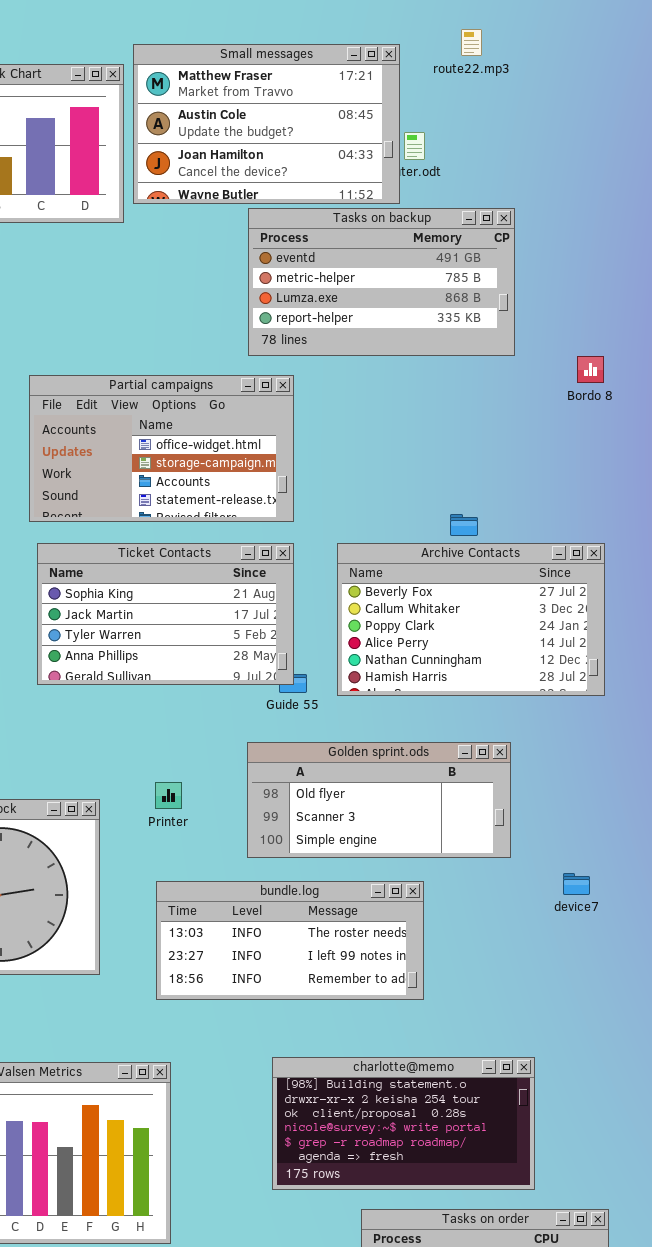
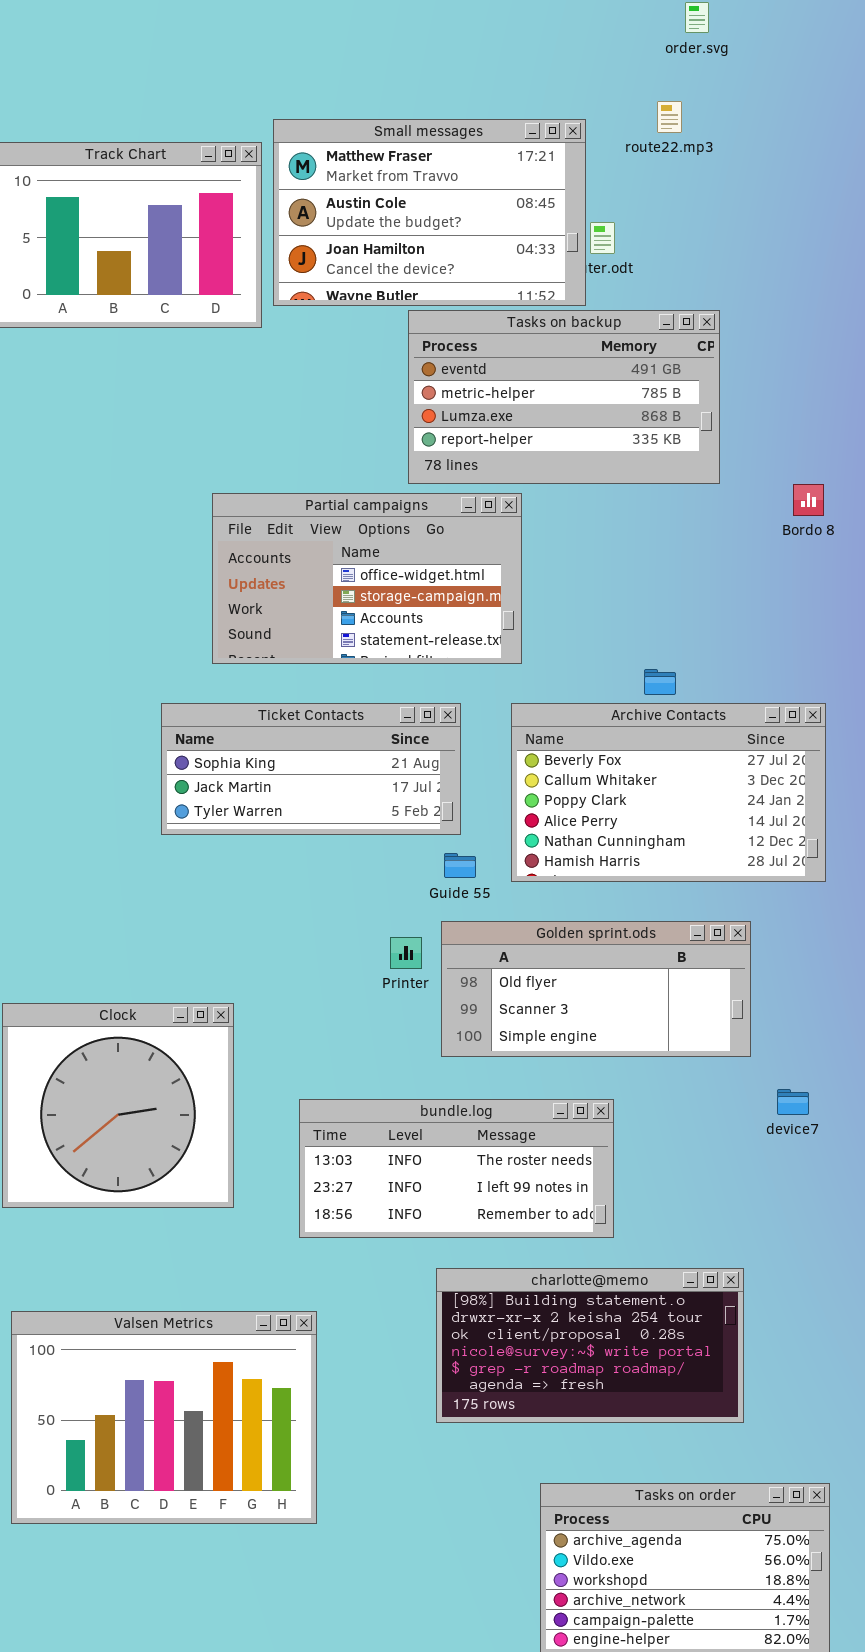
Partial campaigns: [29,375,294,522] -> [212,493,522,664], moved
Ticket Contacts: [37,543,294,685] -> [161,703,461,835], resized
Golden sprint.ods: [247,742,511,858] -> [441,921,751,1057], moved
Printer: [155,782,182,809] -> [390,937,422,969], moved
charlotte@memo: [272,1057,535,1190] -> [436,1268,744,1423], moved

